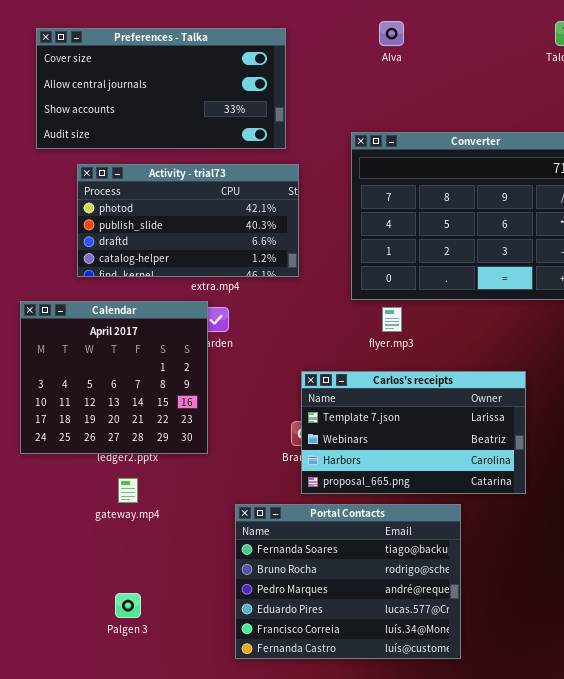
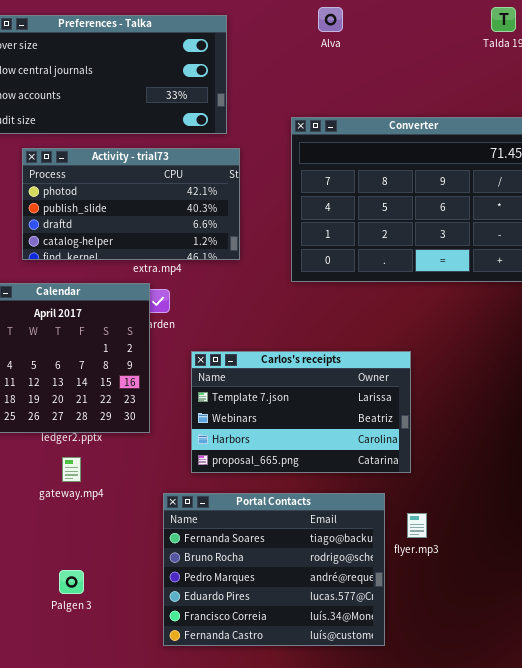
flyer.mp3: [382,307,402,332] -> [407,513,427,538], moved
Carlos's receipts: [301,371,526,494] -> [191,351,411,473], moved
Portal Contacts: [235,504,461,659] -> [163,493,385,646], moved

